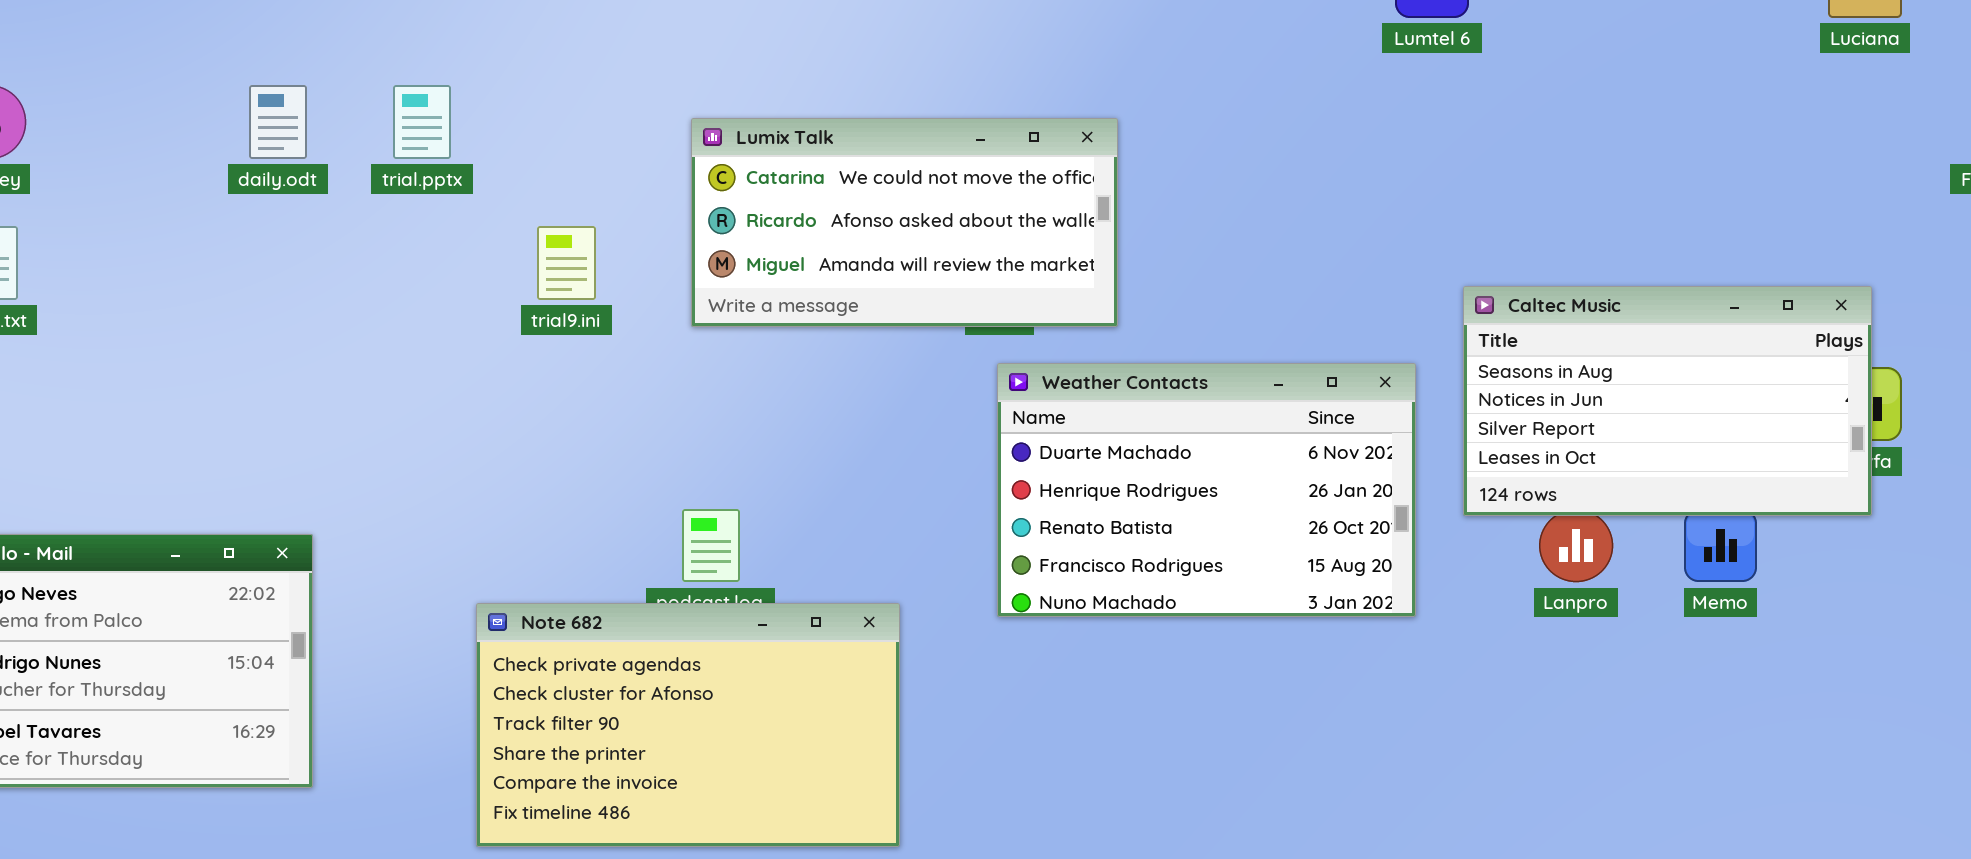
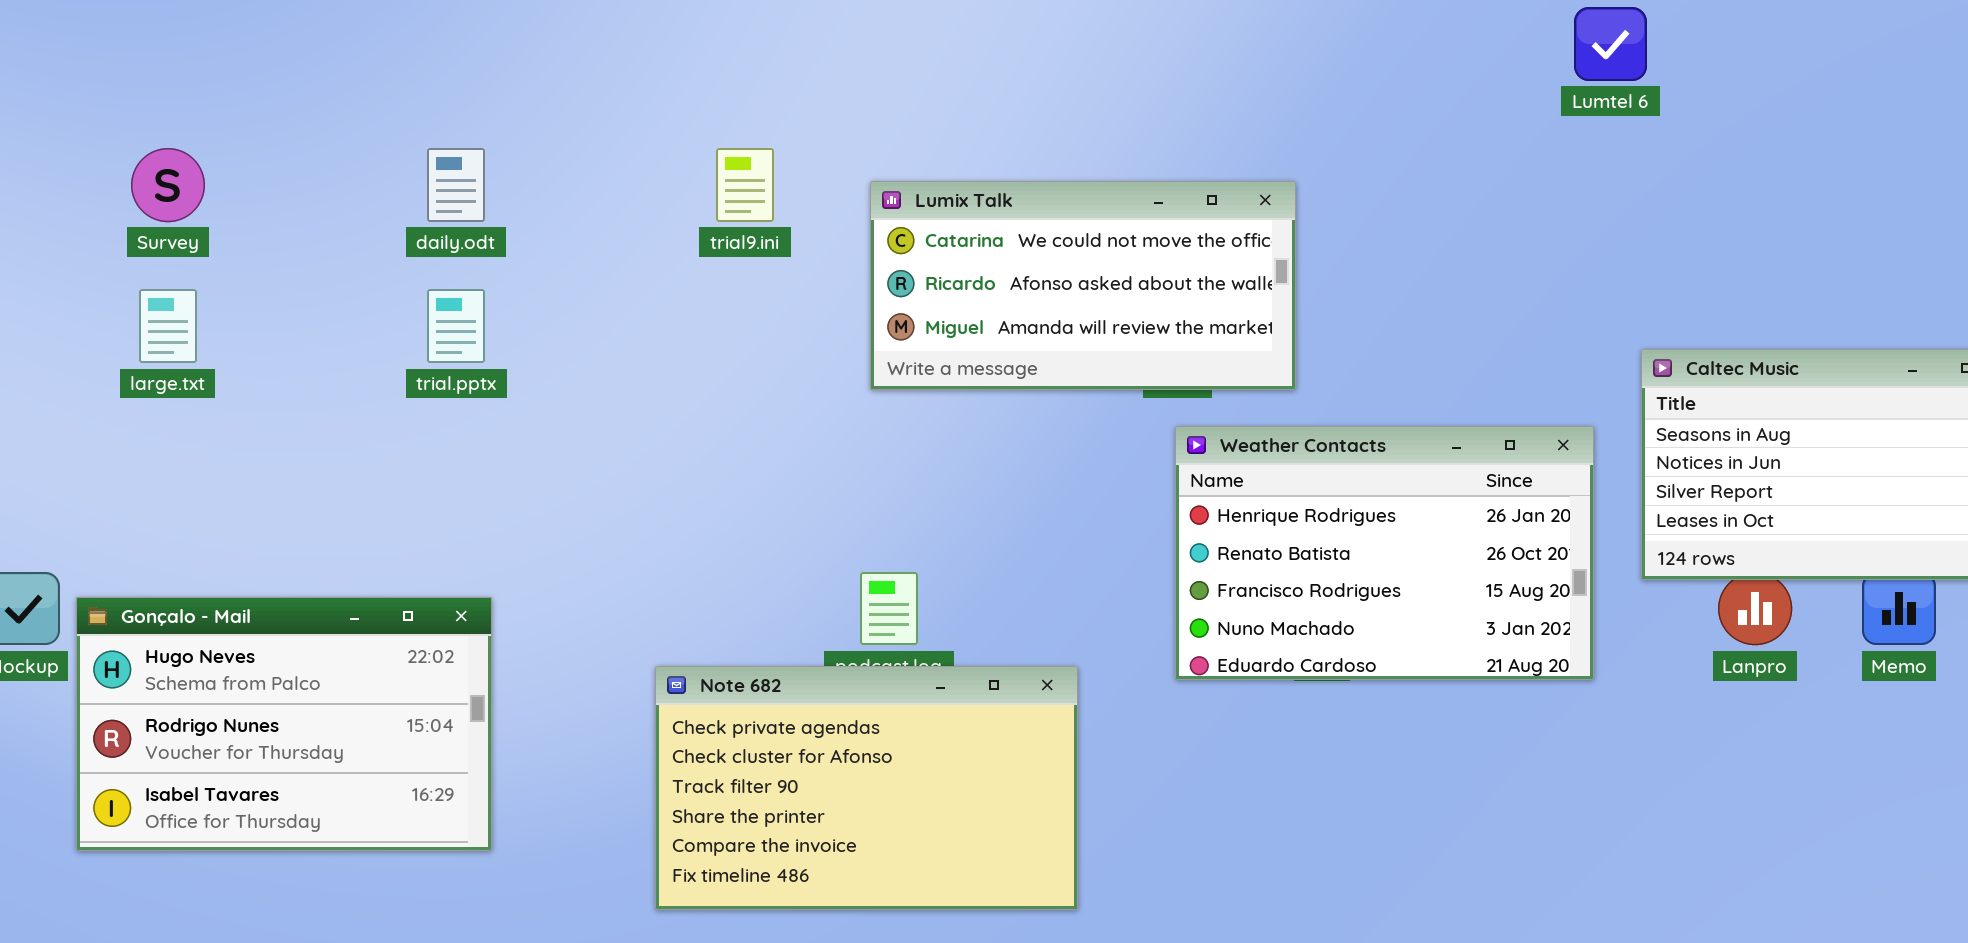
trial.pptx: [393,85,451,159] -> [427,289,485,363], moved
trial9.ini: [537,226,596,300] -> [716,148,774,222], moved
Weather Contacts: [997,363,1416,617] -> [1175,426,1594,680], scrolled down 1 row

